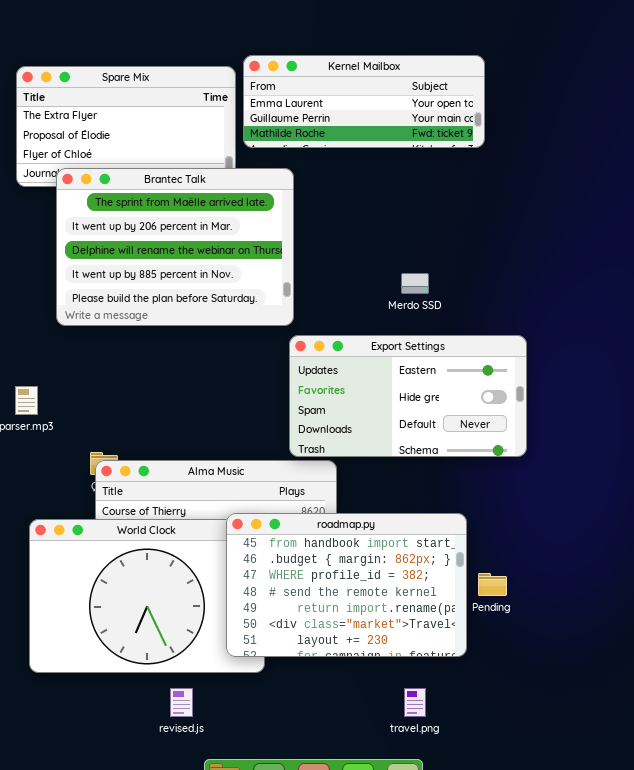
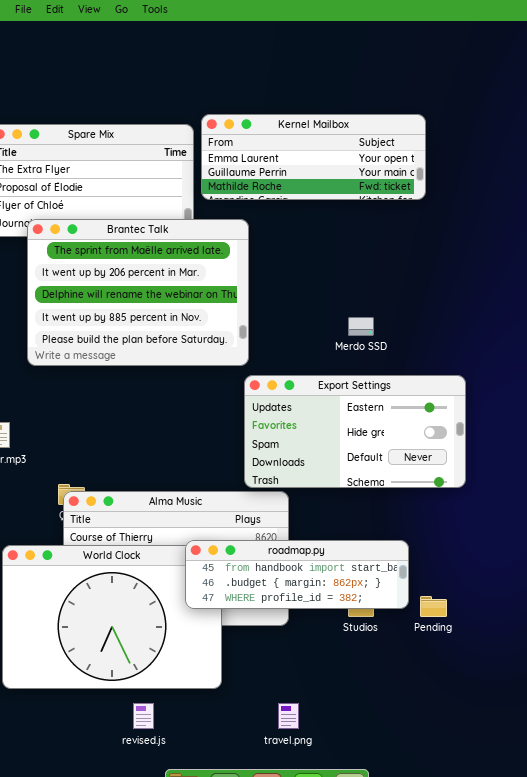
roadmap.py: [226,513,467,657] -> [185,540,409,609], resized
travel.png: [404,688,426,717] -> [278,703,299,729], moved

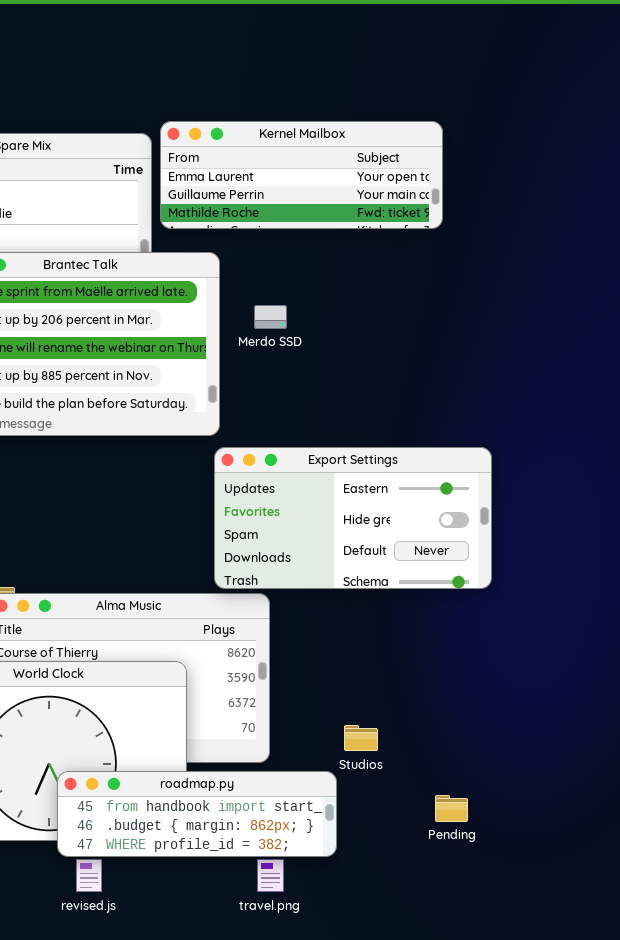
Merdo SSD: [348,317,374,336] -> [254,305,287,329], moved
roadmap.py: [185,540,409,609] -> [57,771,337,857], moved
Pending: [420,596,447,617] -> [435,795,468,822], moved

